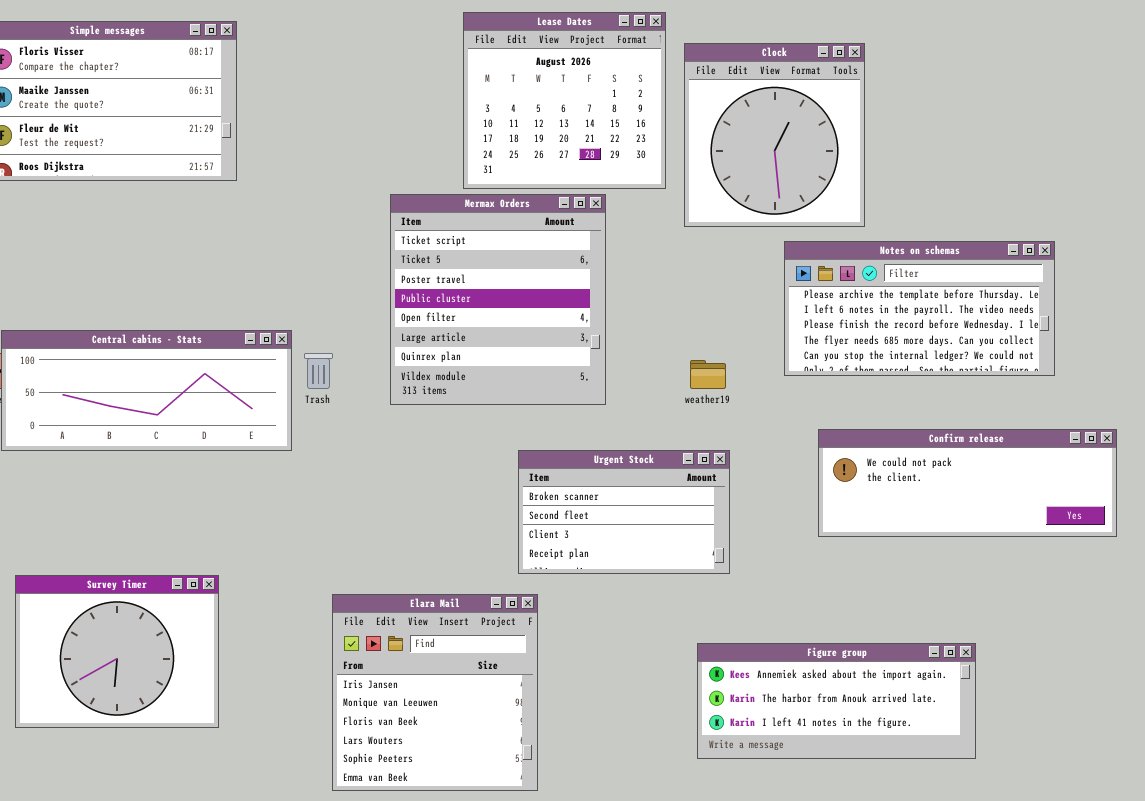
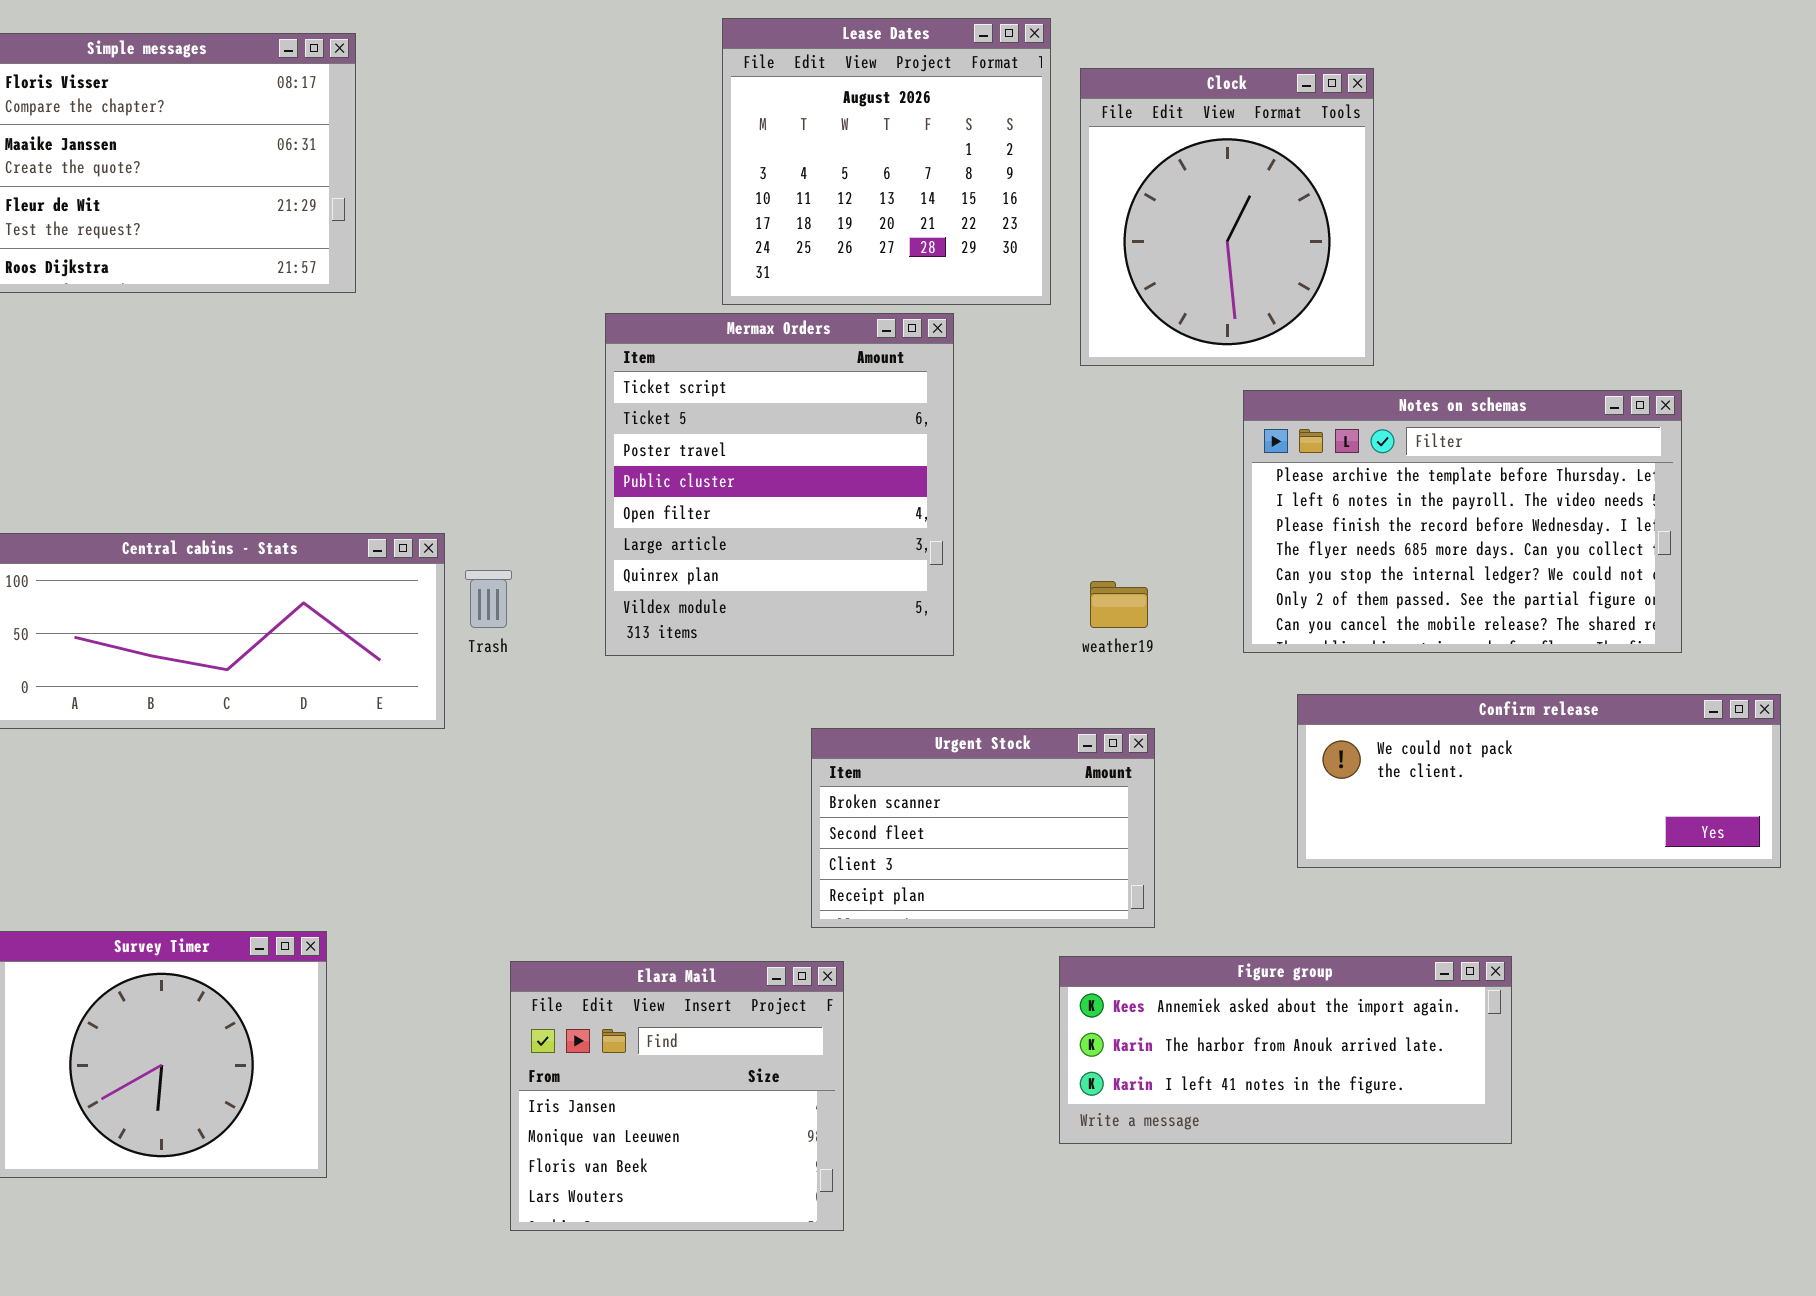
Notes on schemas: [784,241,1055,376] -> [1243,390,1682,653], resized
Elara Mail: [332,594,538,791] -> [510,961,844,1231], resized
Figure group: [697,643,976,759] -> [1059,956,1512,1144], moved

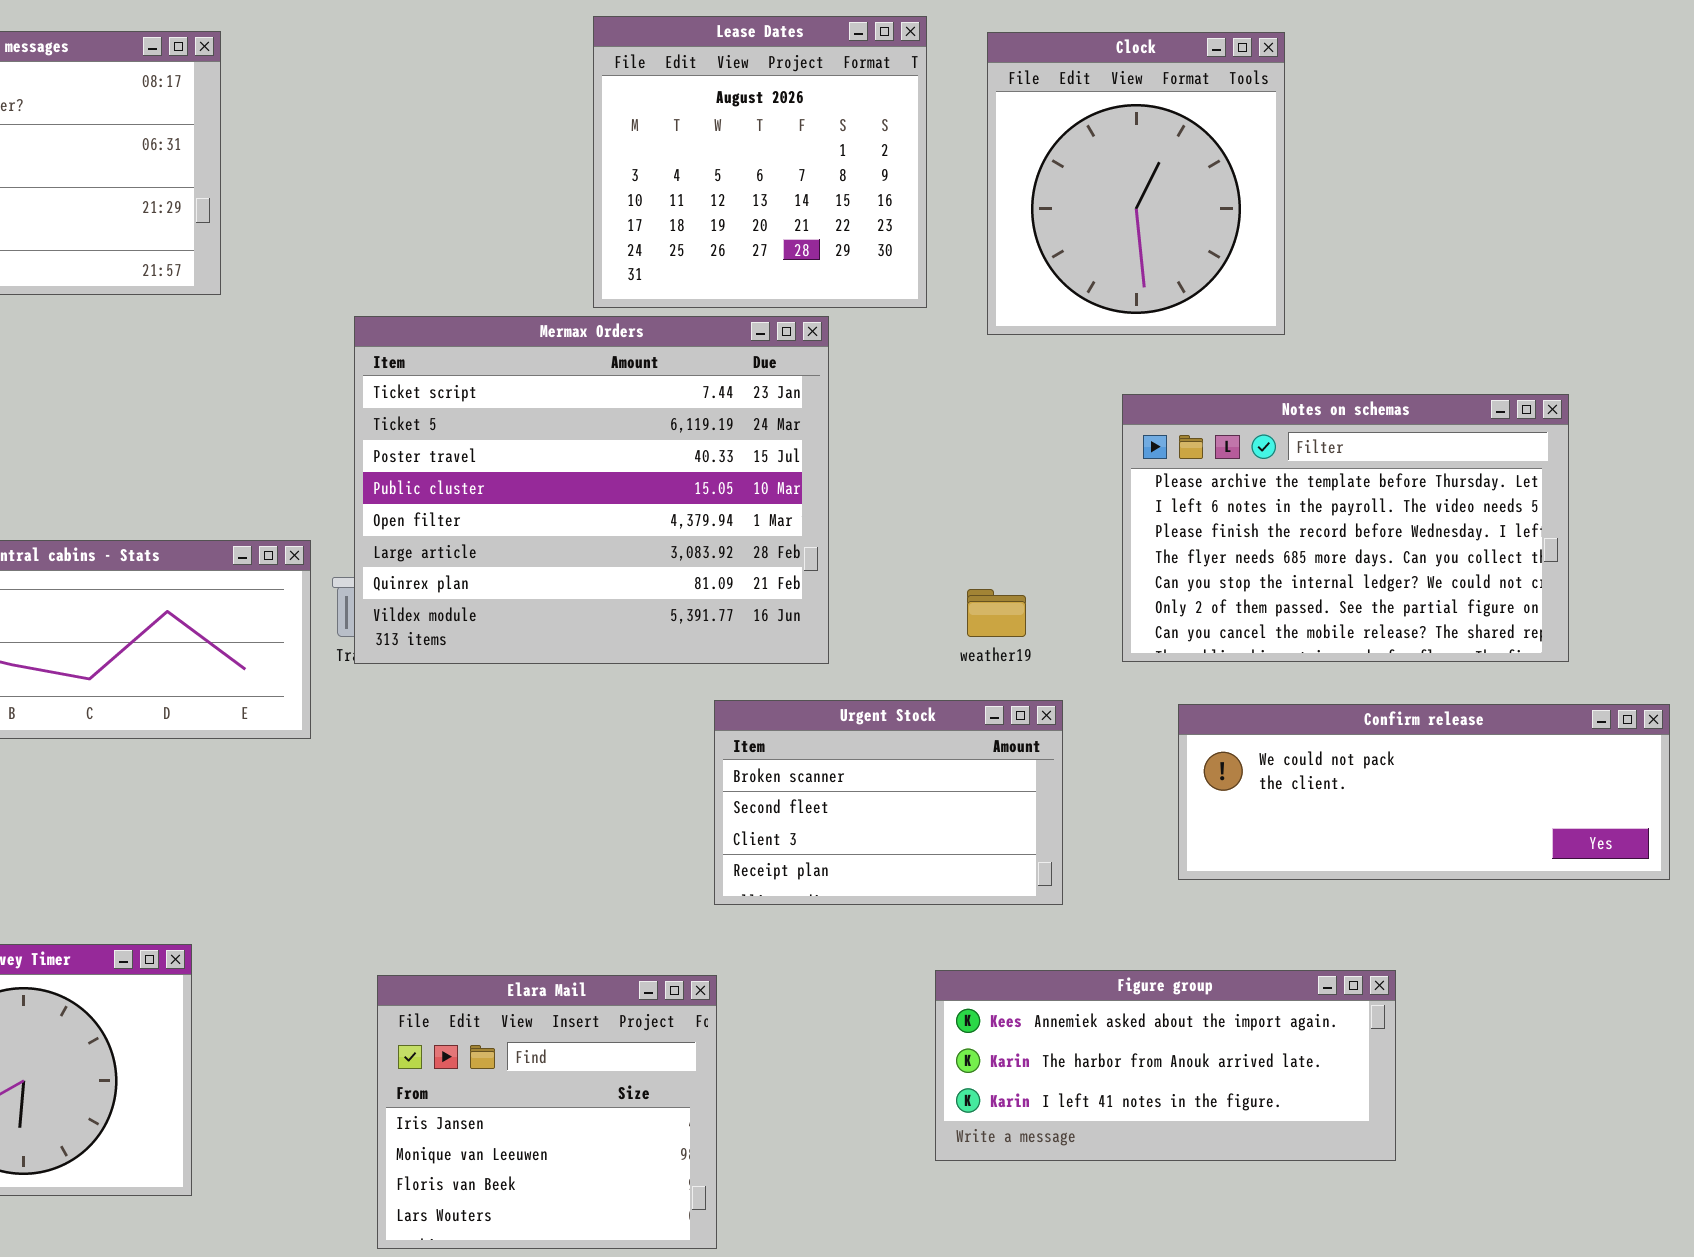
Clock: [1080,68,1374,366] -> [987,32,1285,335], moved
Mermax Orders: [605,313,954,656] -> [354,316,829,664], resized
Urgent Stock: [811,728,1155,928] -> [714,700,1063,905], moved

